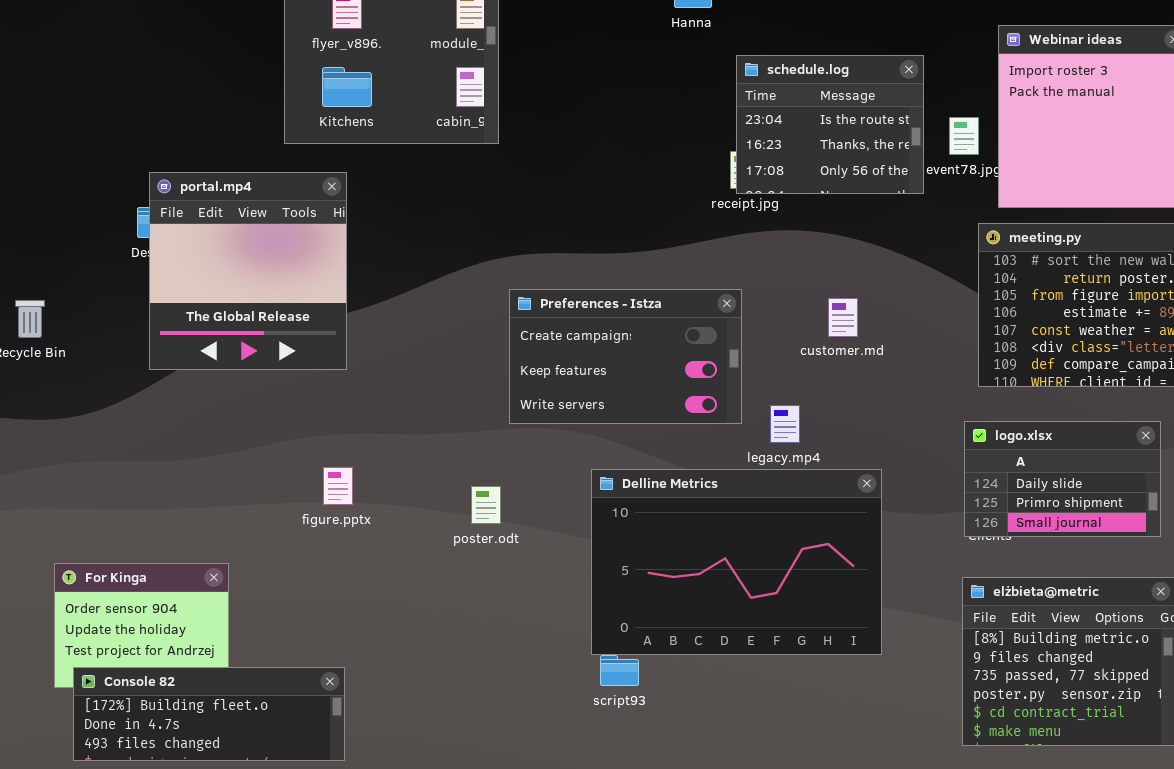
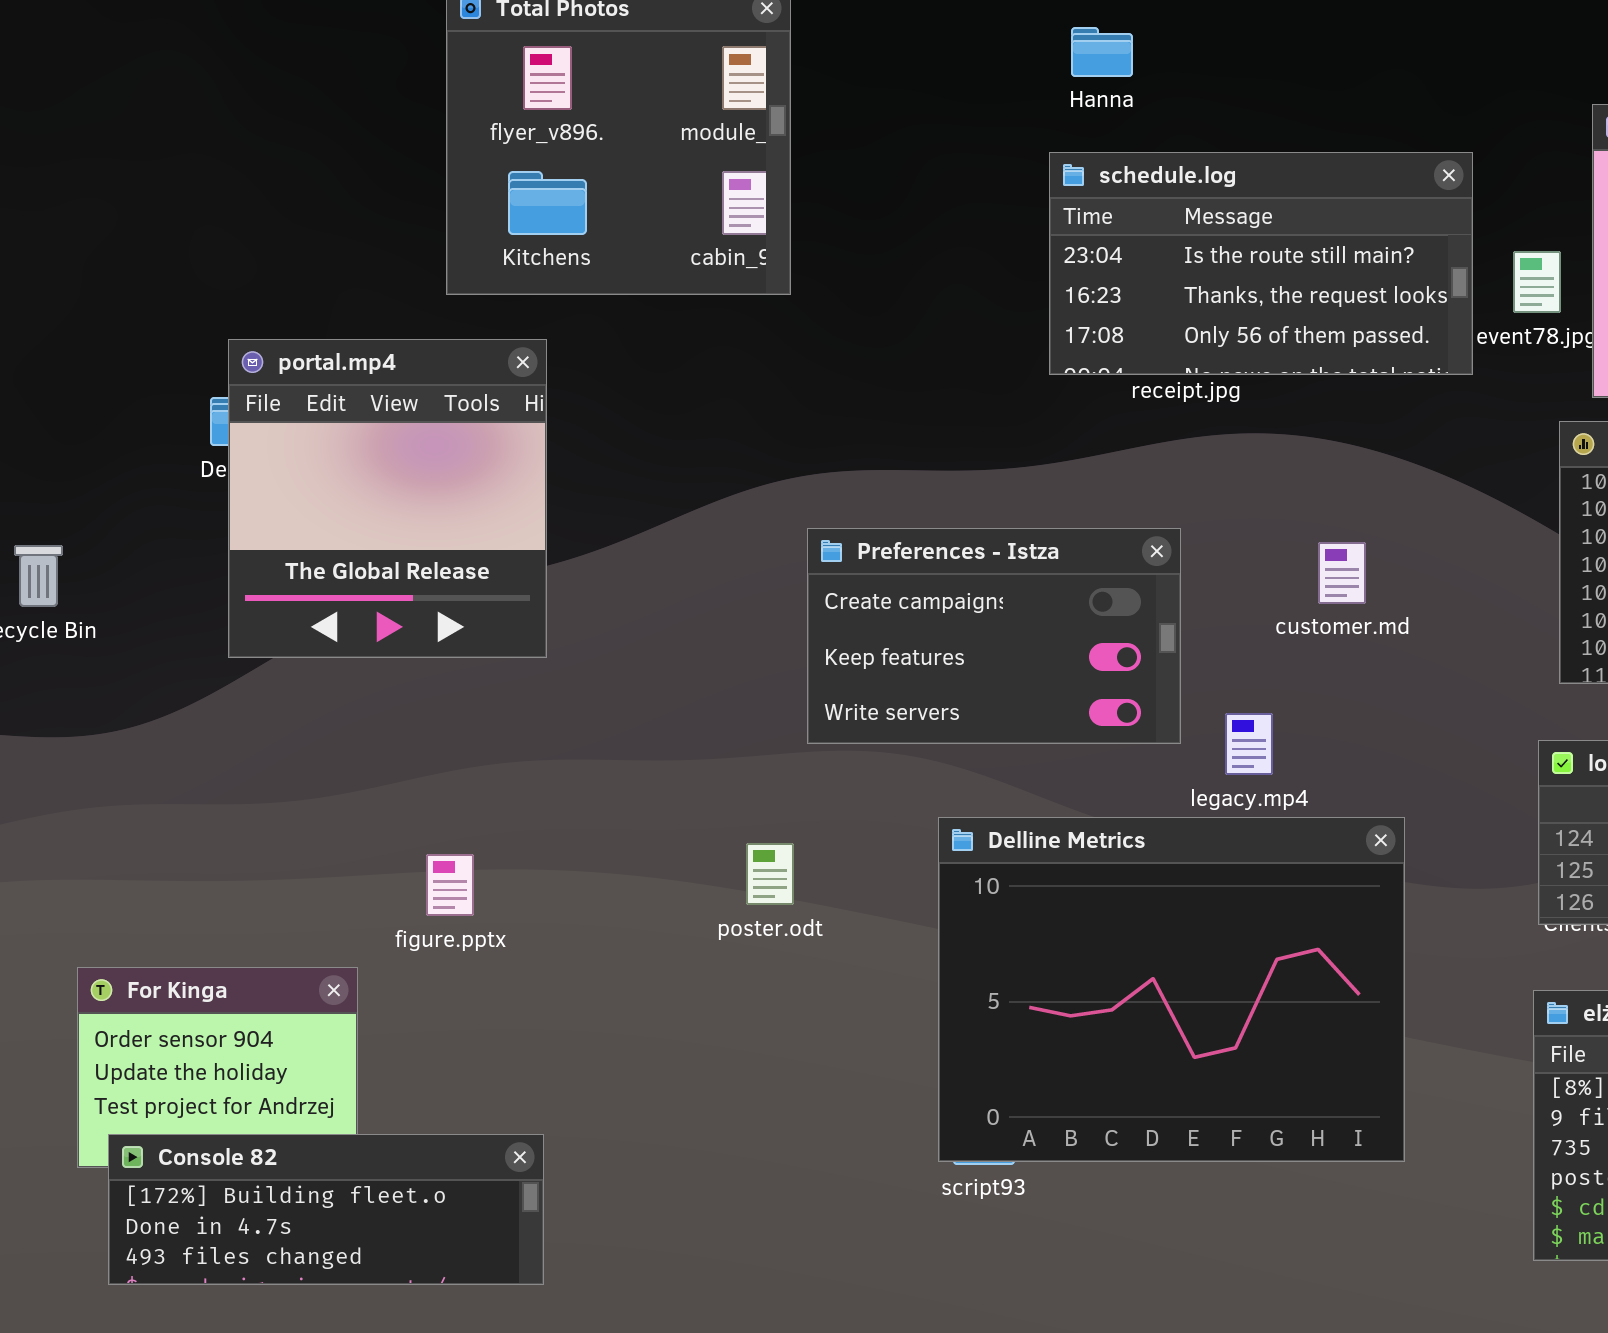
schedule.log: [736,55,924,194] -> [1049,152,1473,375], resized
figure.pptx: [323,467,353,505] -> [426,854,474,916], moved
Delline Metrics: [591,469,882,655] -> [938,817,1405,1162], resized

